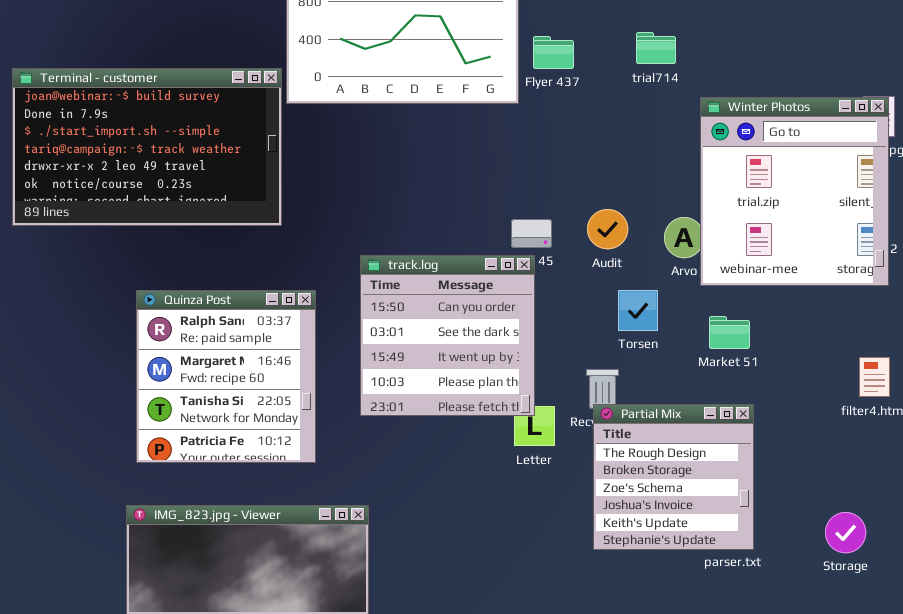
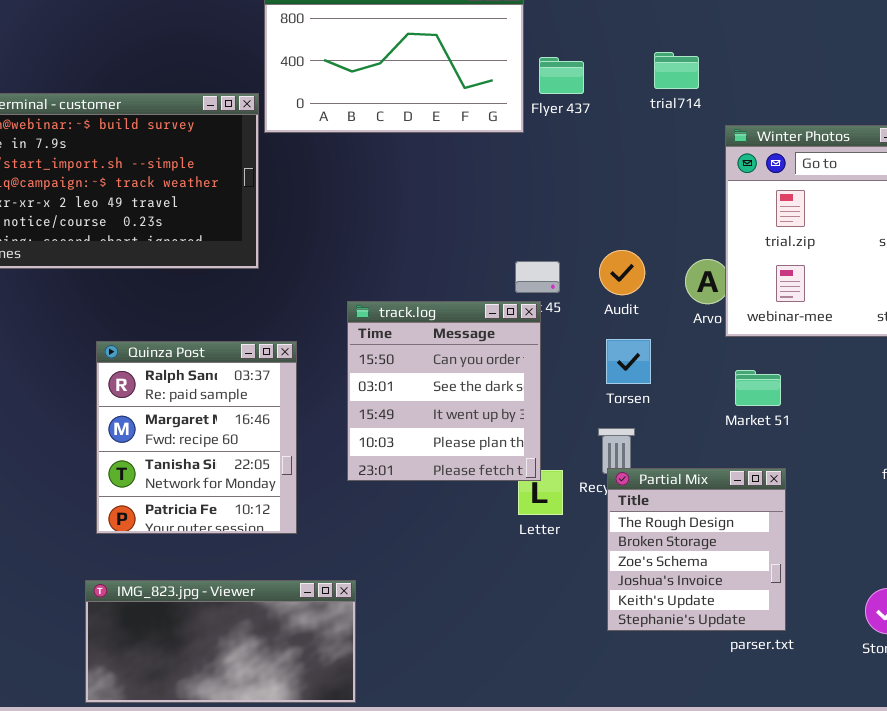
Torsen: [618,290,658,331] -> [606,339,651,384], moved

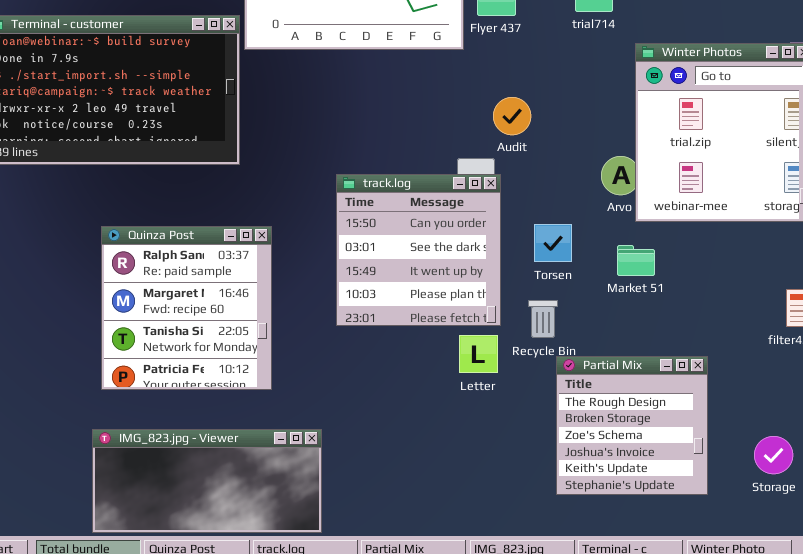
Audit: [599,250,645,295] -> [493,97,531,135], moved
track.log: [347,301,541,481] -> [336,174,501,326], moved
Market 51: [735,370,781,406] -> [617,245,655,276], moved
Partial Mix: [607,468,786,631] -> [556,356,708,495], moved

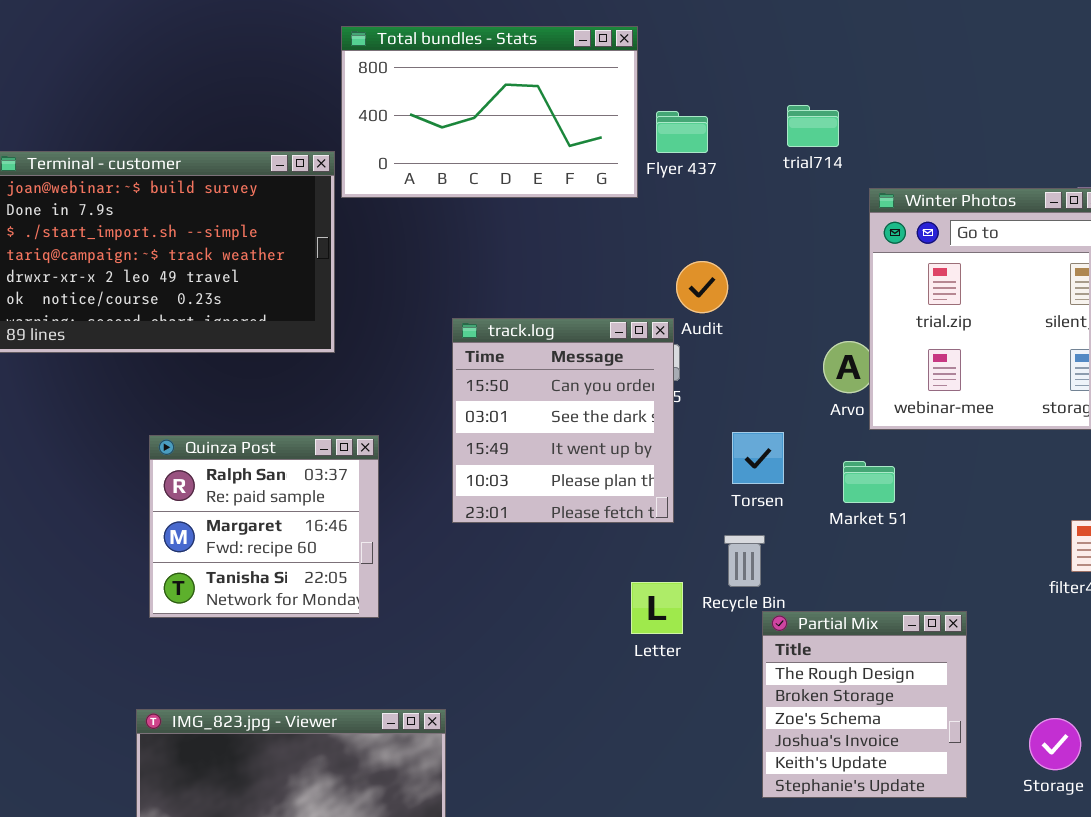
track.log: [336,174,501,326] -> [452,318,674,523], moved
Quinza Post: [101,226,272,390] -> [149,435,379,618], resized

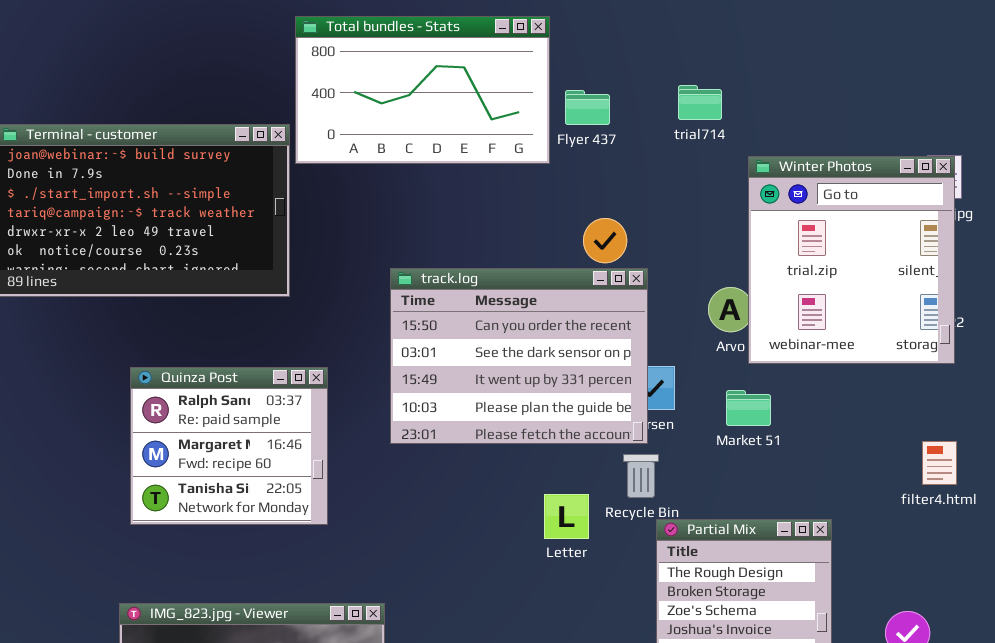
track.log: [452,318,674,523] -> [390,268,648,444], resized

